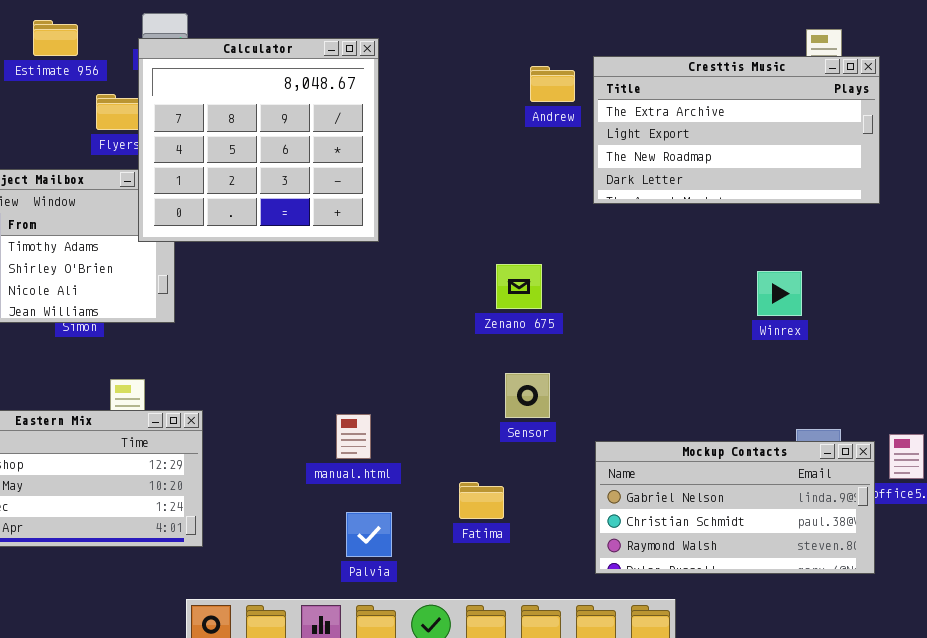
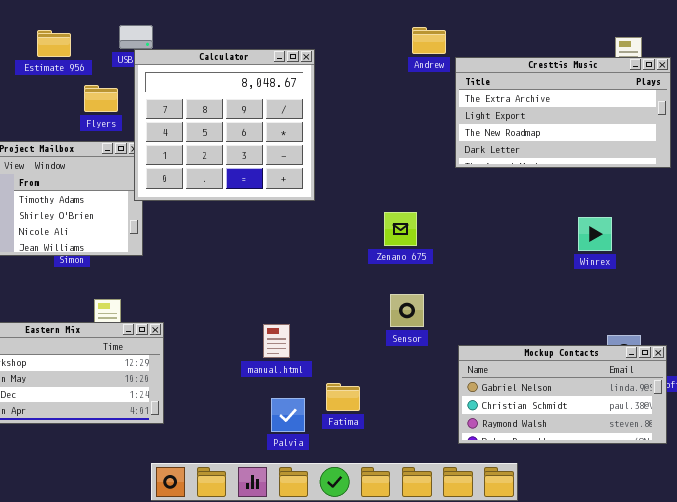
Calculator: [138,38,379,242] -> [134,49,315,201], moved
Andrew: [530,66,575,102] -> [412,27,446,54], moved
Fatima: [459,482,504,519] -> [326,383,360,411], moved

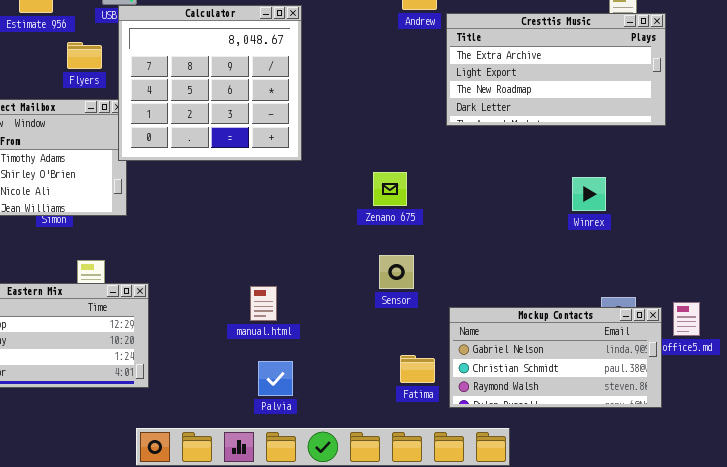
Fatima: [326,383,360,411] -> [400,355,435,383], moved

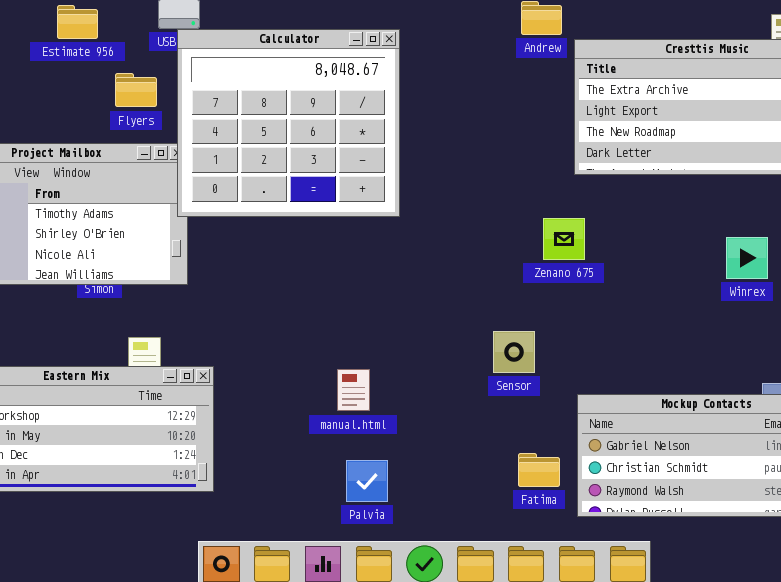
Zenano 675: [373,172,407,206] -> [543,218,585,260], moved

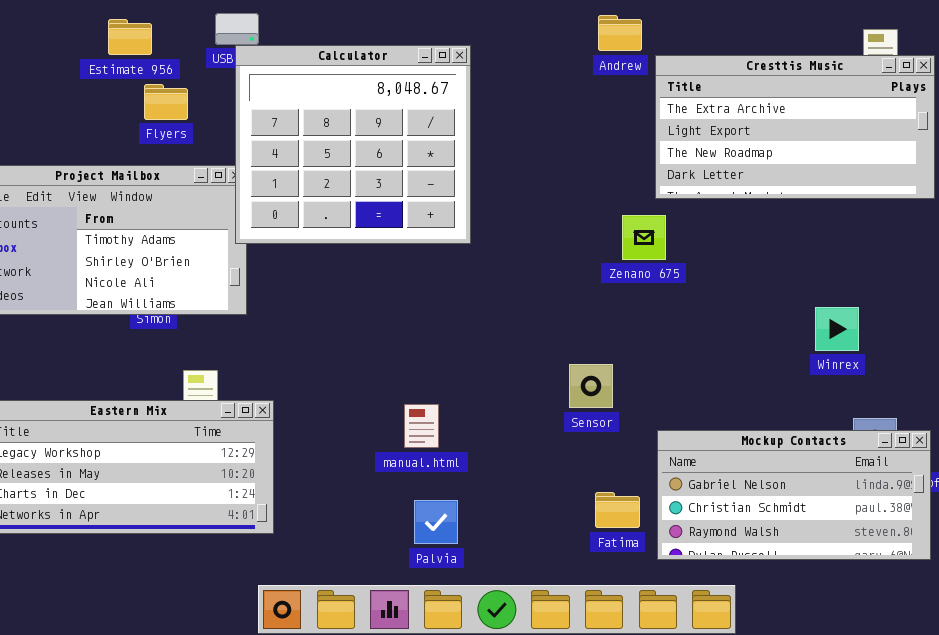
Flyers: [115,73,157,107] -> [144,84,188,120], moved
Zenano 675: [543,218,585,260] -> [622,215,666,260], moved
Winrex: [726,237,768,279] -> [815,307,859,351], moved

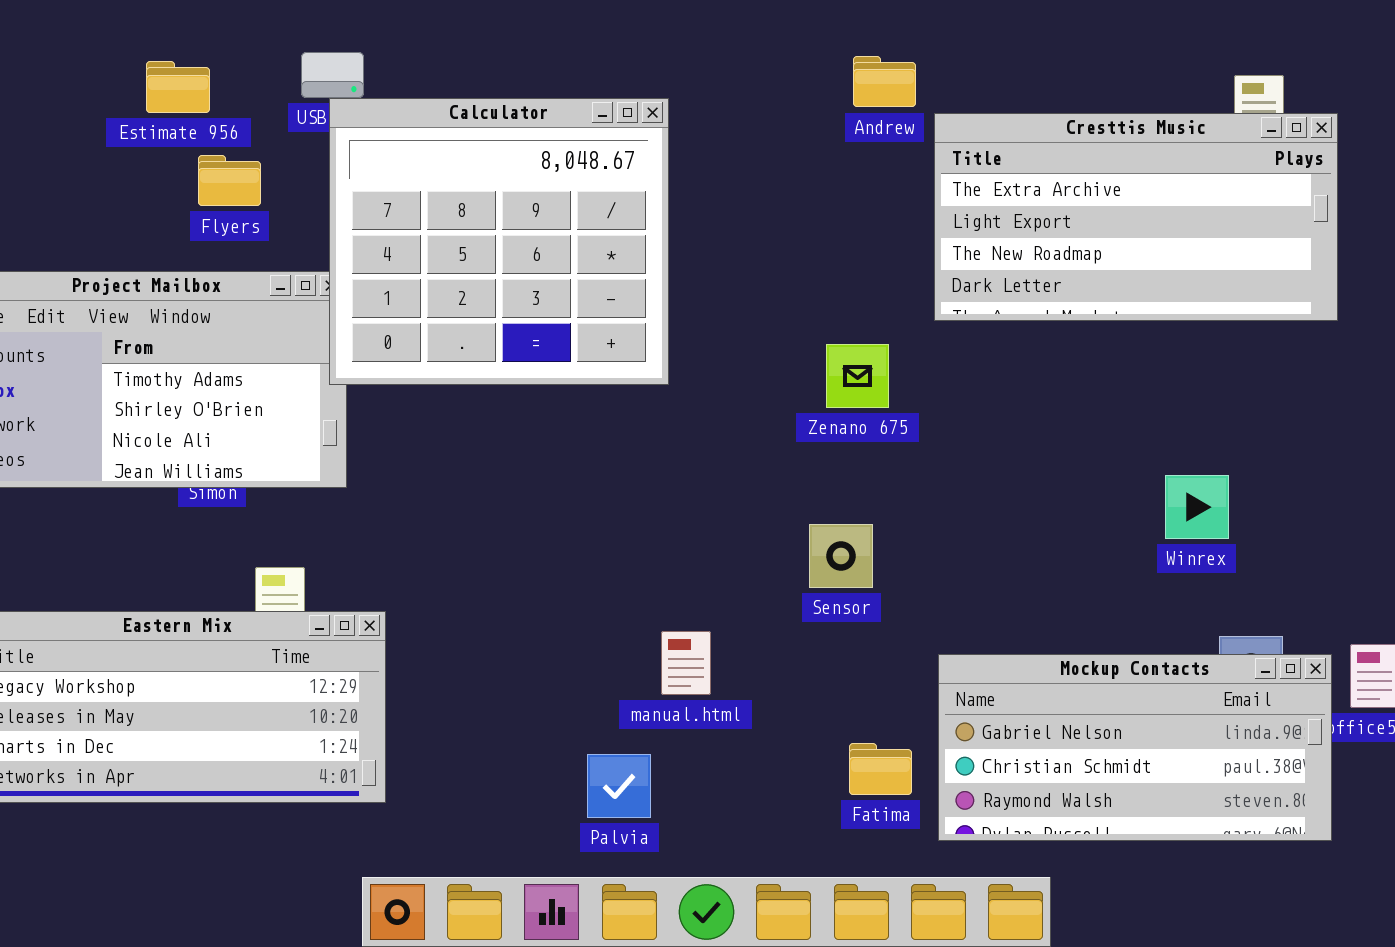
Zenano 675: [622,215,666,260] -> [826,344,889,408], moved
Sensor: [569,364,613,408] -> [809,524,873,588], moved
manual.html: [404,404,439,448] -> [661,631,711,695], moved

